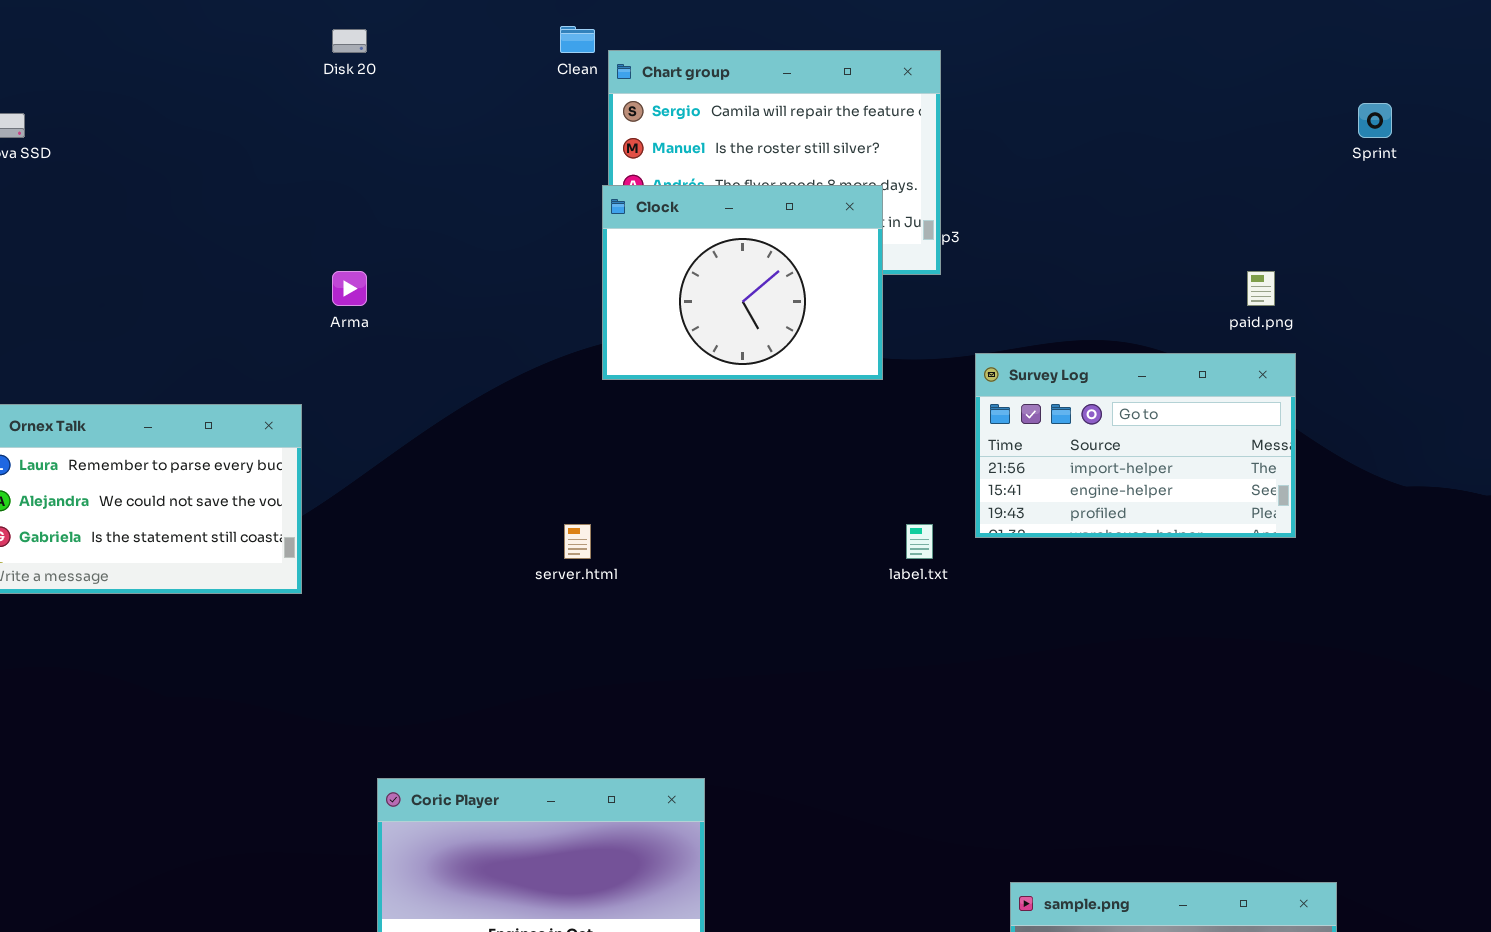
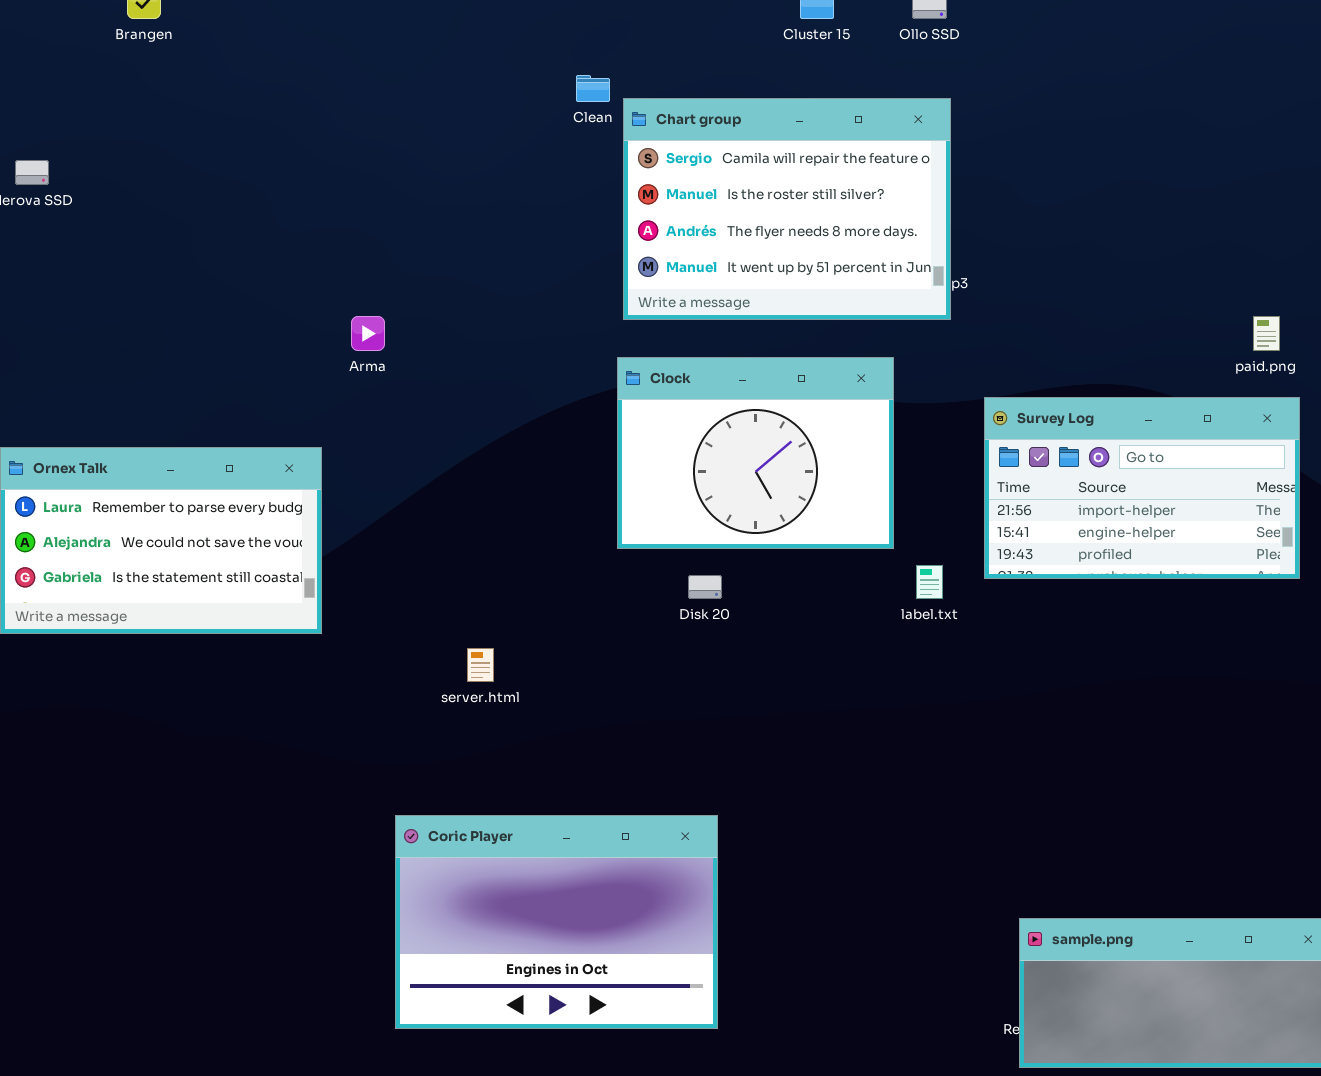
Disk 20: [332,29,367,53] -> [688,575,722,599], moved
Clock: [602,185,883,380] -> [617,357,894,549], moved
server.html: [564,524,591,559] -> [467,648,494,682], moved

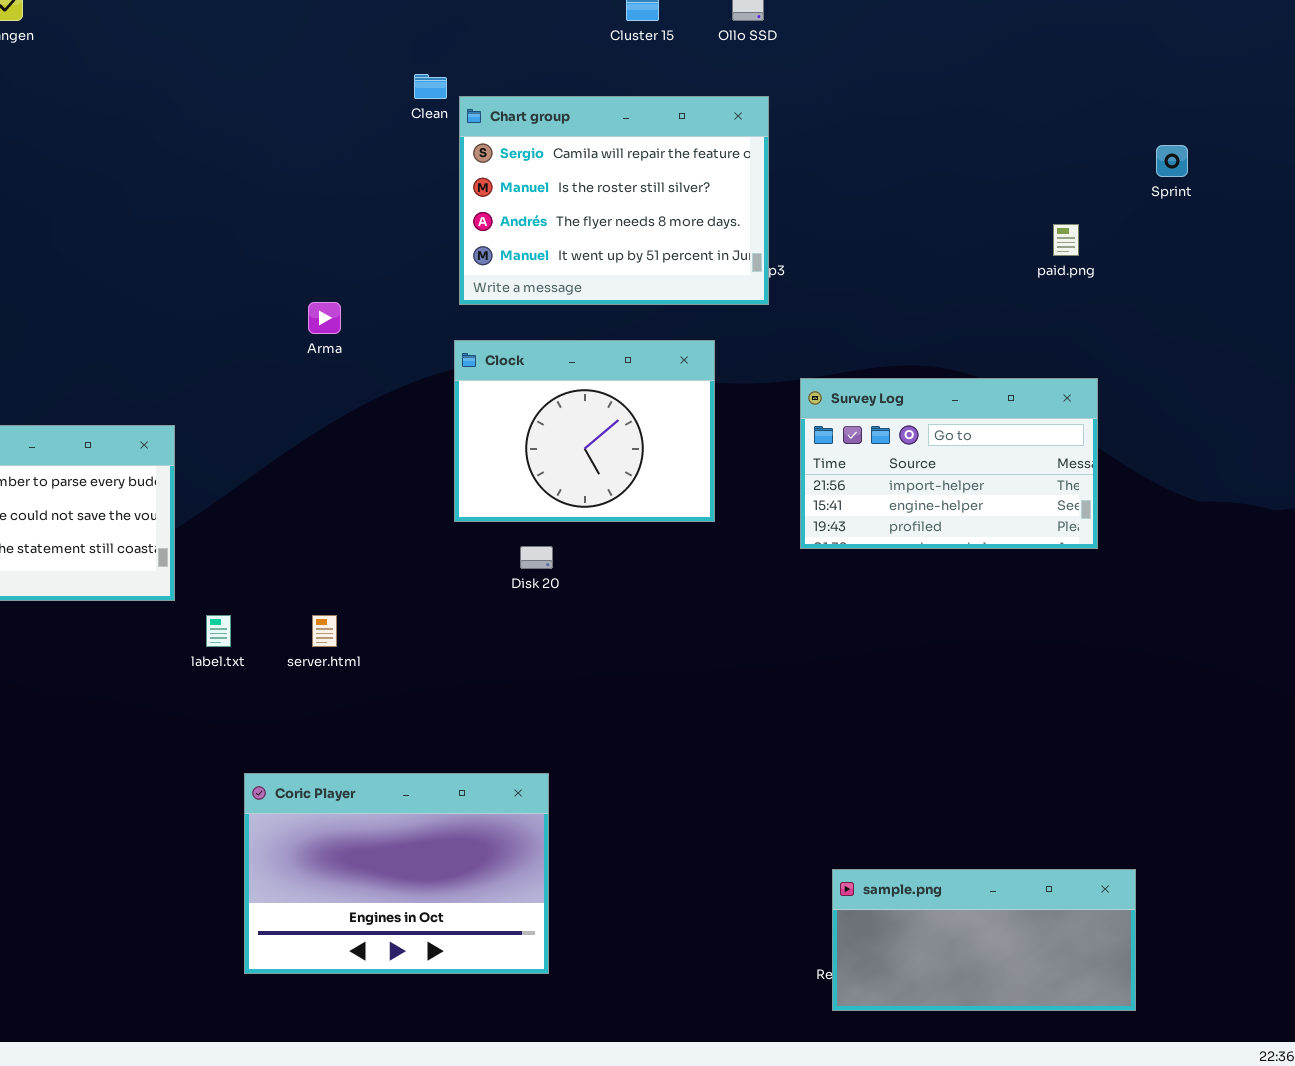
Arma: [351,316,385,351] -> [308,302,341,334], moved
paid.png: [1253,316,1280,351] -> [1053,224,1079,256], moved
label.txt: [916,565,943,599] -> [206,615,231,647], moved

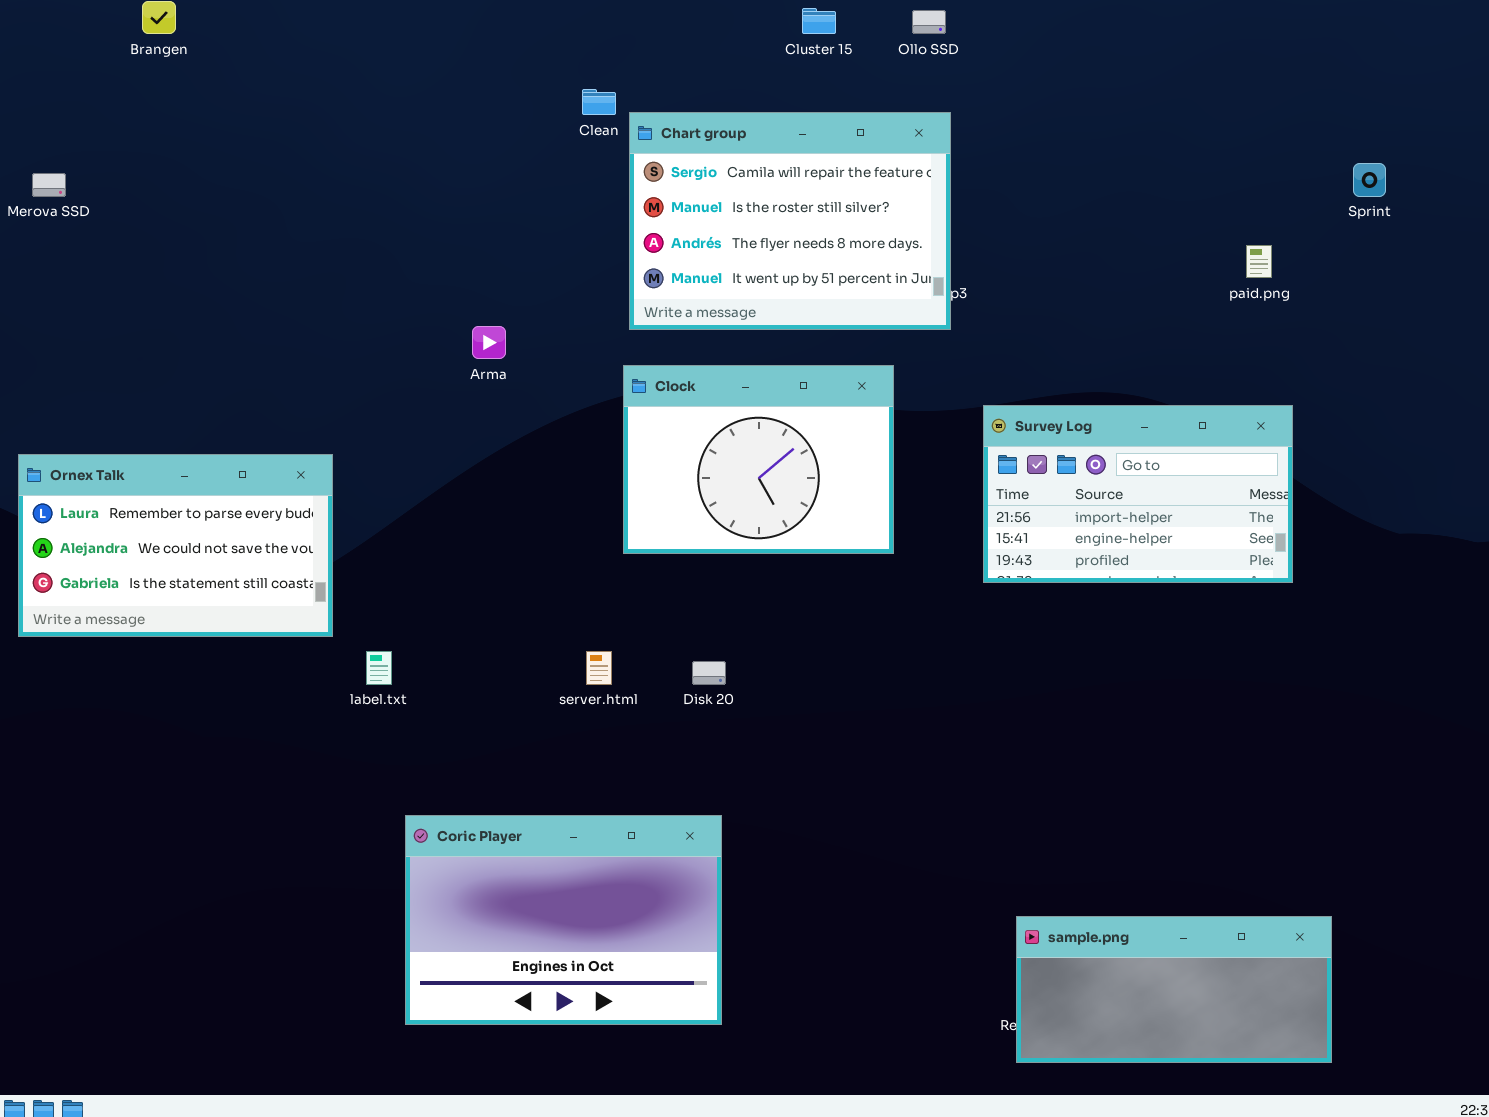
Disk 20: [520,546,553,569] -> [692,661,726,685], moved
server.html: [312,615,337,647] -> [586,651,612,685], moved

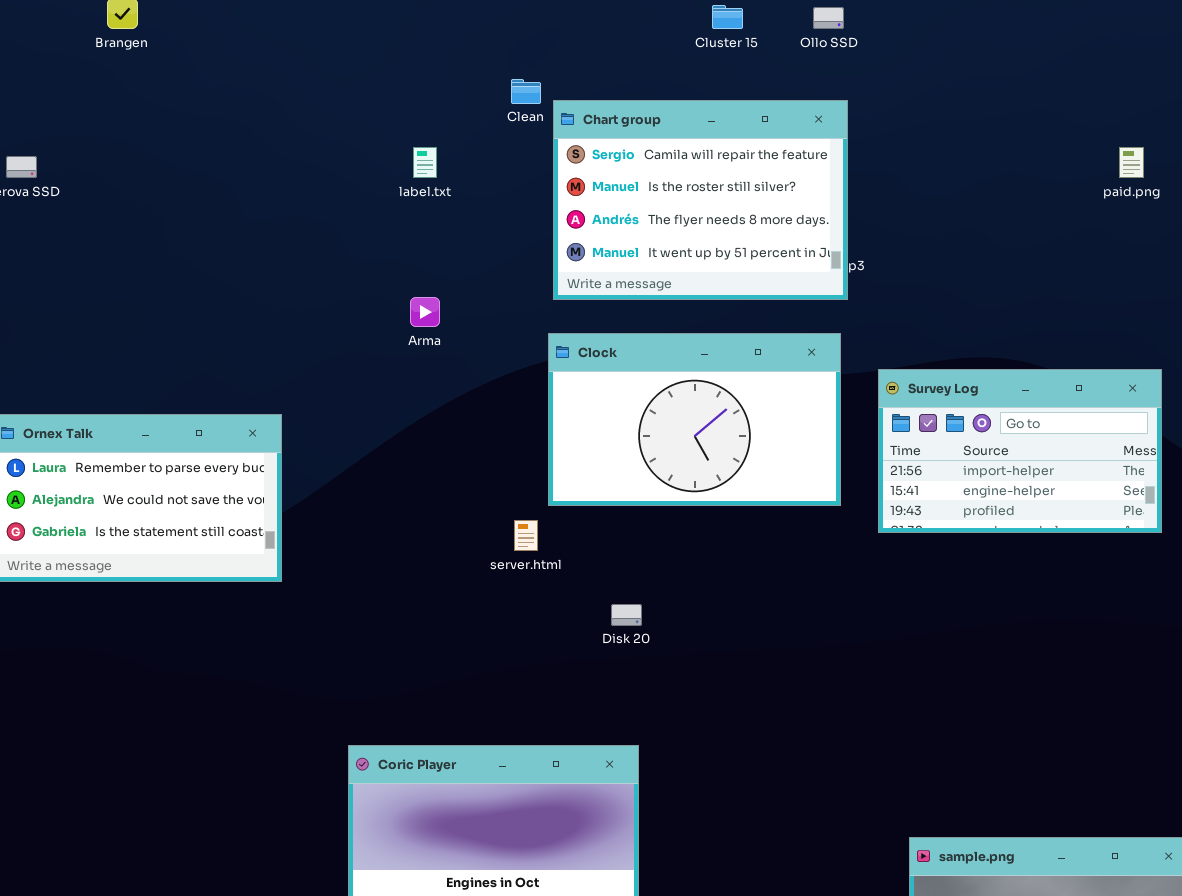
paid.png: [1246,245,1272,278] -> [1119,147,1144,178], moved
Clock: [623,365,894,554] -> [548,333,841,506], resized
label.txt: [366,651,392,685] -> [413,147,437,178], moved
server.html: [586,651,612,685] -> [514,520,538,551], moved

